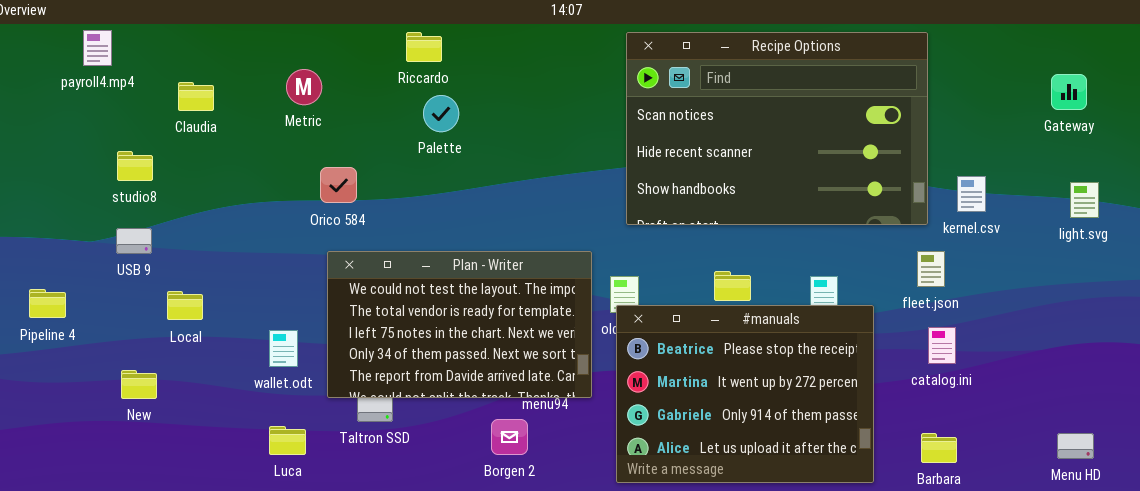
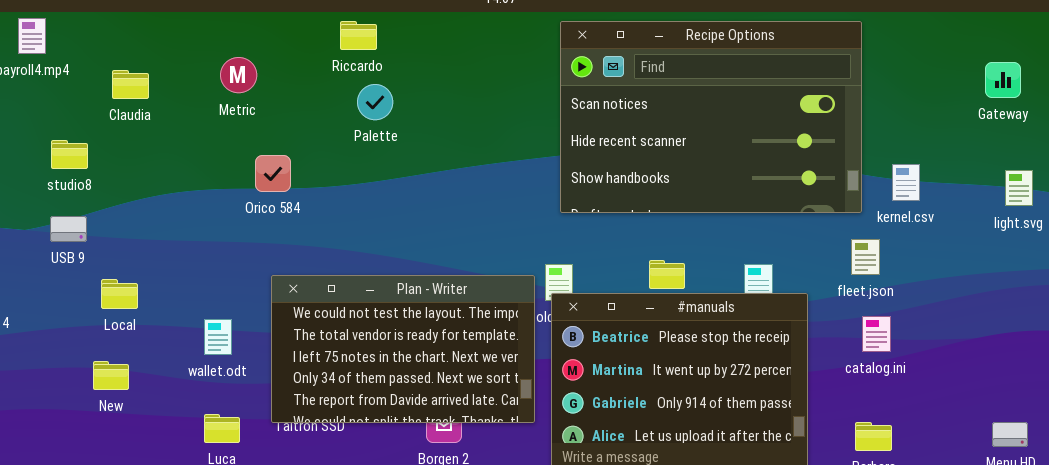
Plan - Writer: [327,251,592,398] -> [271,275,535,423], moved
New: [121,370,157,399] -> [93,361,129,390], moved

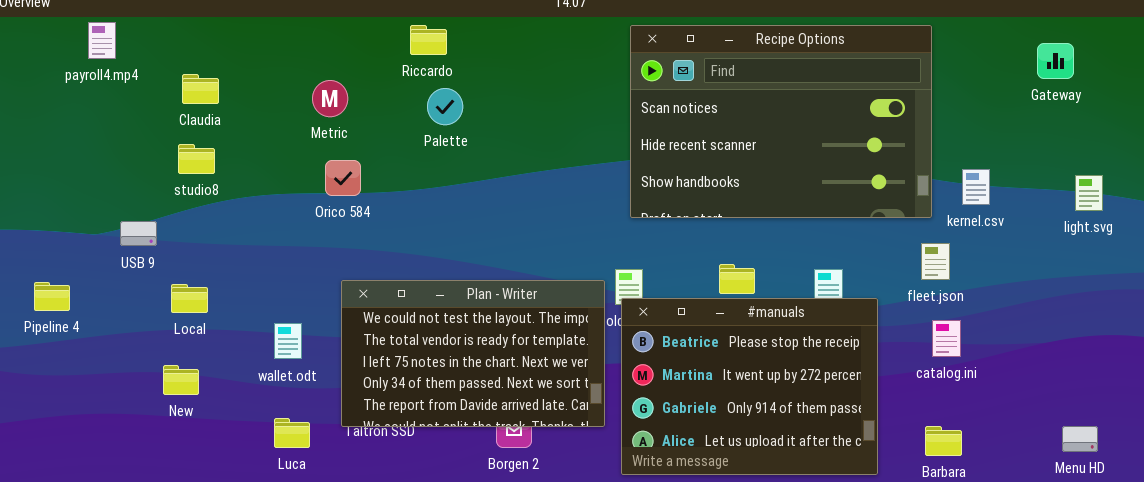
Metric: [220,57,257,93] -> [312,80,348,117], moved
Gateway: [985,62,1021,98] -> [1037,43,1074,79], moved
studio8: [51,140,88,169] -> [178,144,215,174], moved

